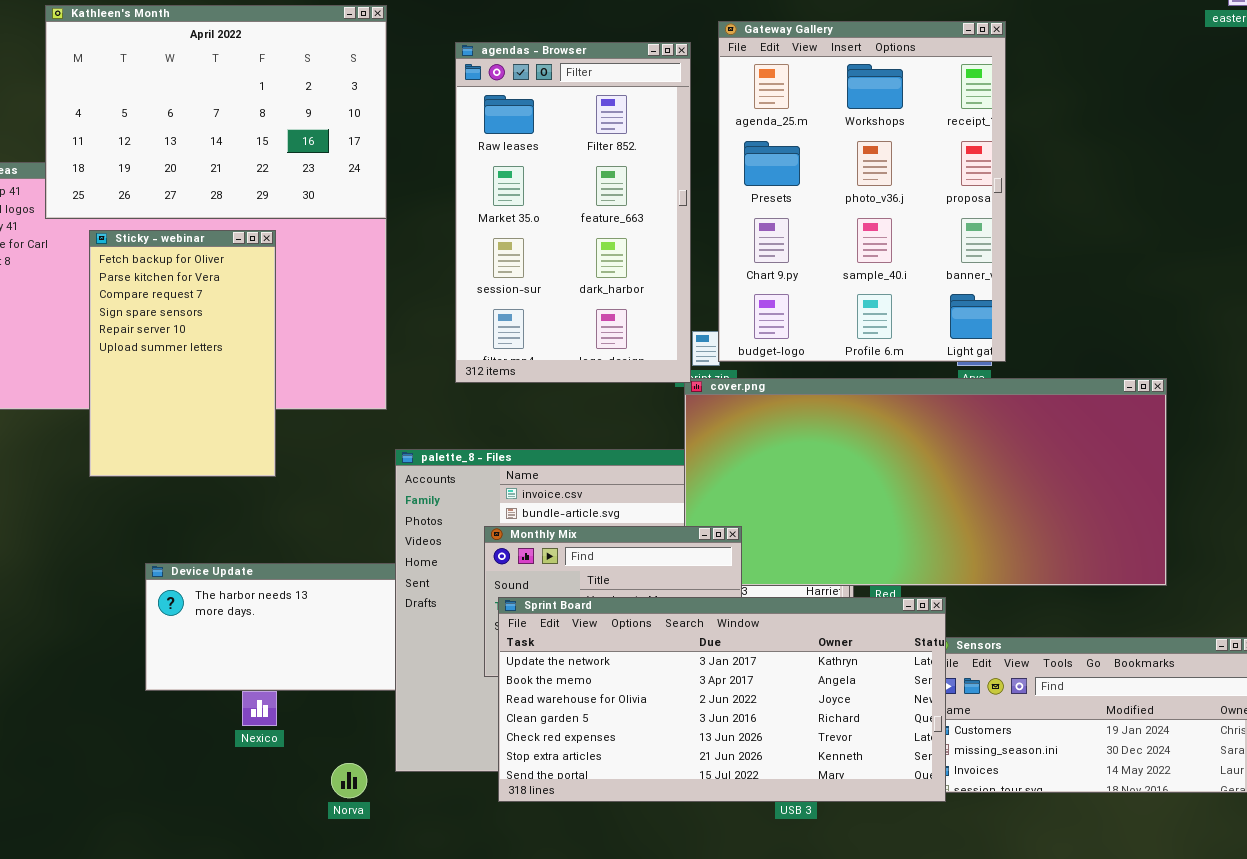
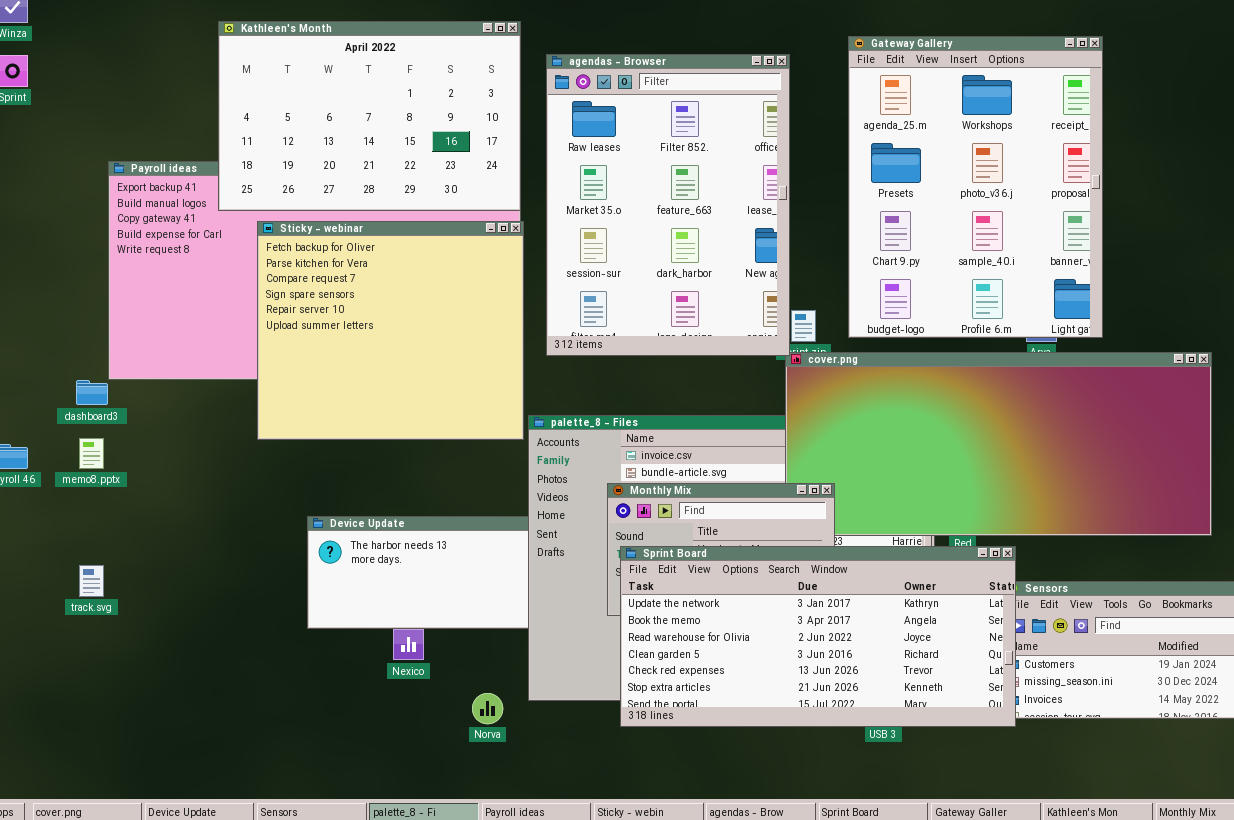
Gateway Gallery: [718,21,1006,362] -> [848,36,1103,338], moved
agendas - Browser: [455,42,691,383] -> [546,54,790,356], resized
Sticky - webinar: [89,230,276,477] -> [257,221,524,440], resized

